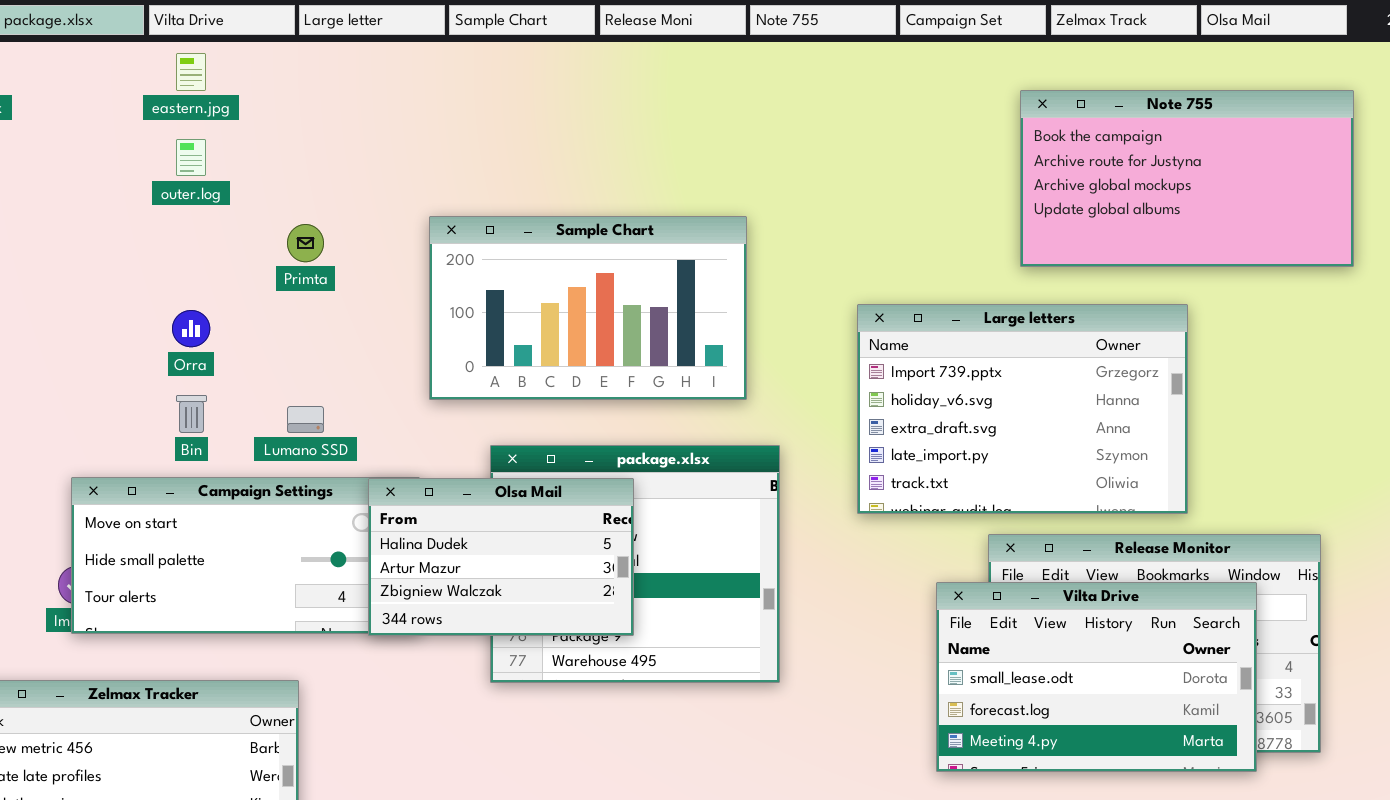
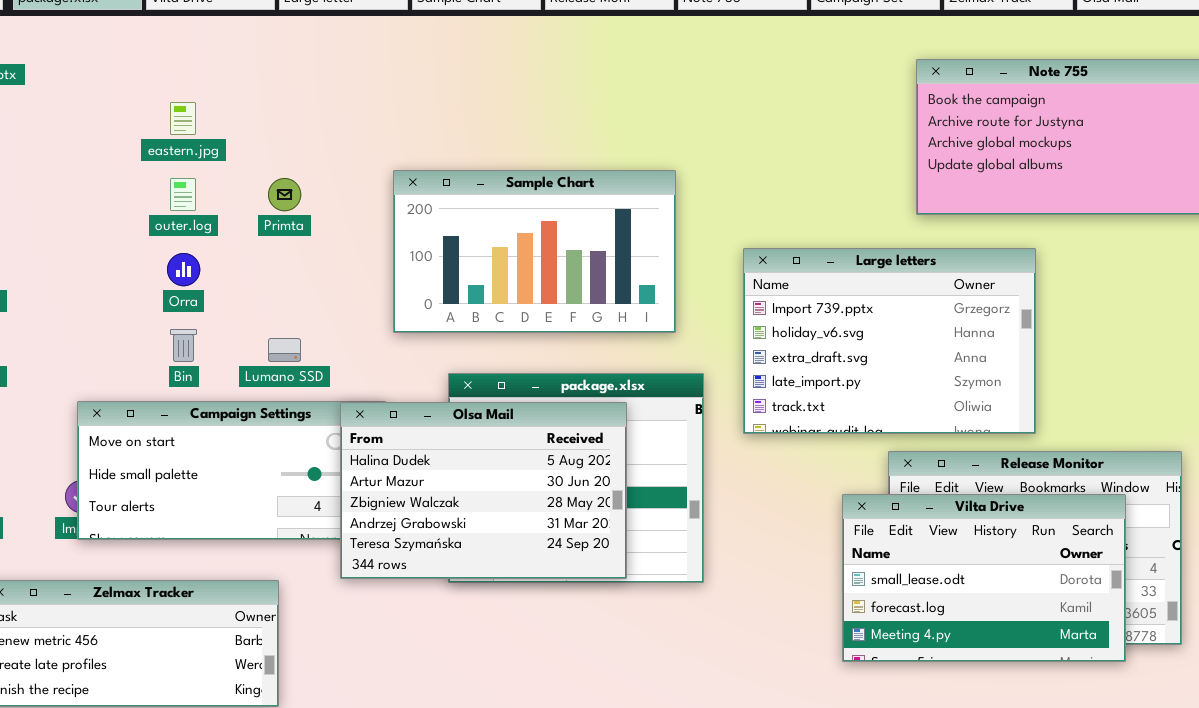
eastern.jpg: [176,53,206,91] -> [170,102,196,135], moved
outer.log: [176,139,206,176] -> [170,178,196,211], moved
Large letters: [857,304,1188,514] -> [743,248,1036,434], moved
Olsa Mail: [368,478,634,636] -> [340,402,627,579], resized

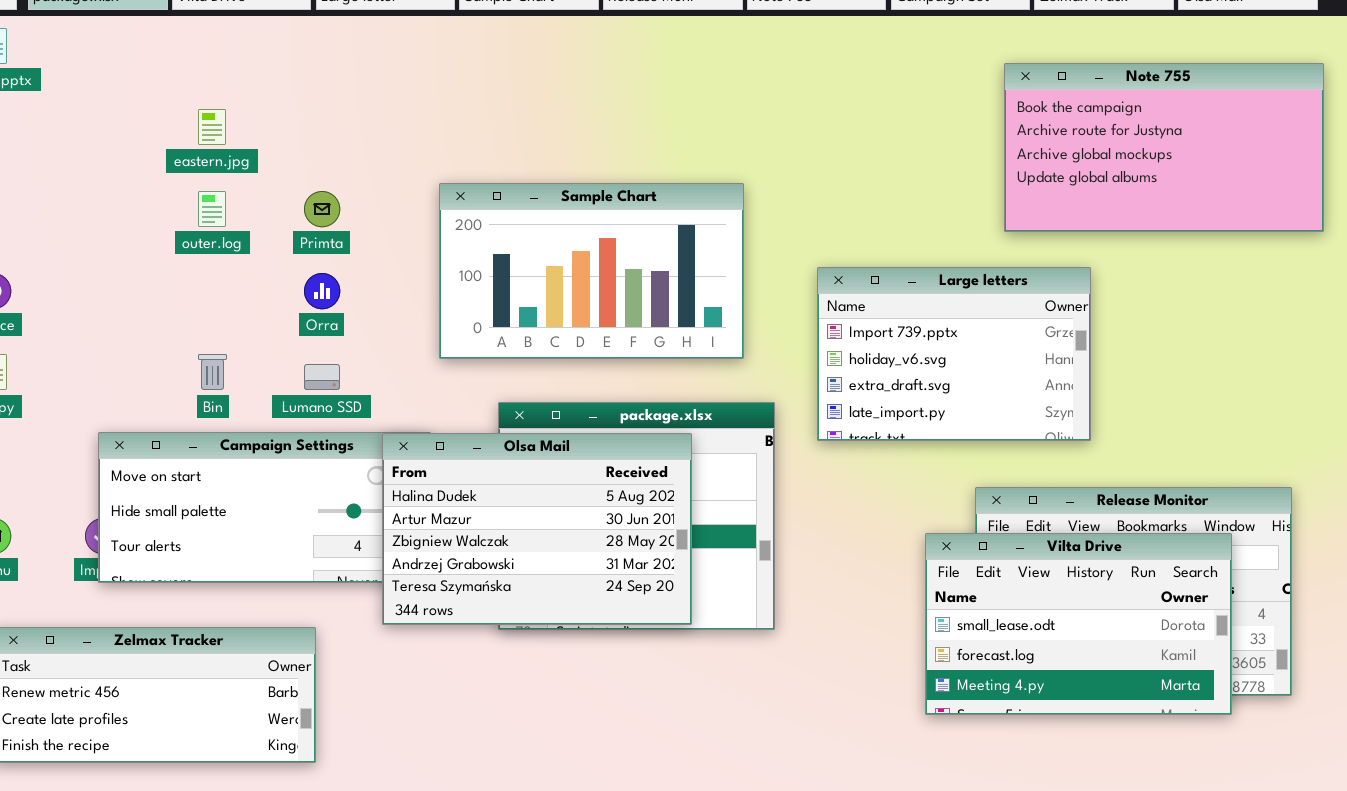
Large letters: [743,248,1036,434] -> [817,267,1091,441], resized
Orra: [167,253,200,286] -> [304,273,340,309], moved

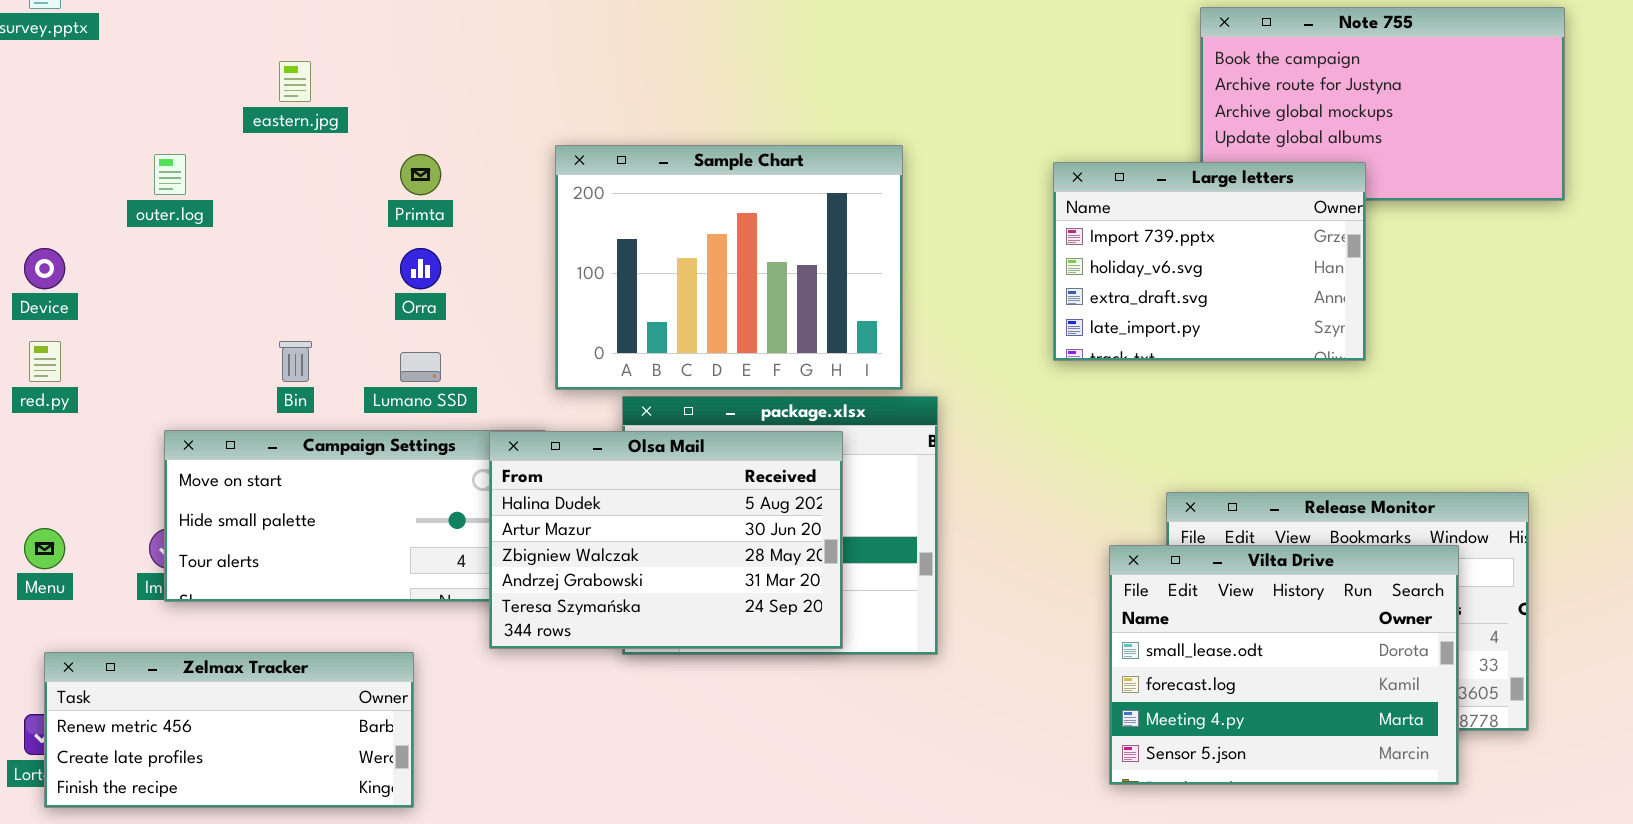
Sample Chart: [439,183,744,359] -> [555,145,903,390], resized
outer.log: [198,191,226,227] -> [154,154,186,195], moved
Large letters: [817,267,1091,441] -> [1053,162,1366,361], moved
Vilta Drive: [925,533,1232,715] -> [1109,545,1459,785], resized

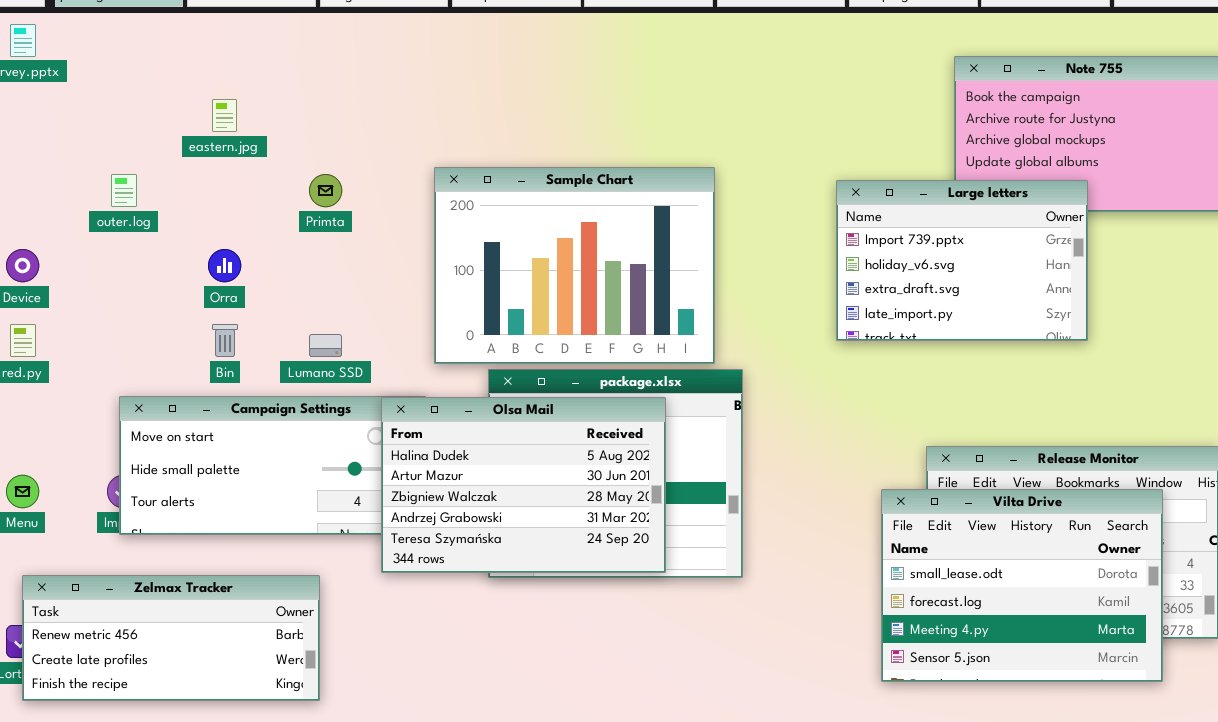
Orra: [400,248,441,289] -> [208,249,241,282], moved

